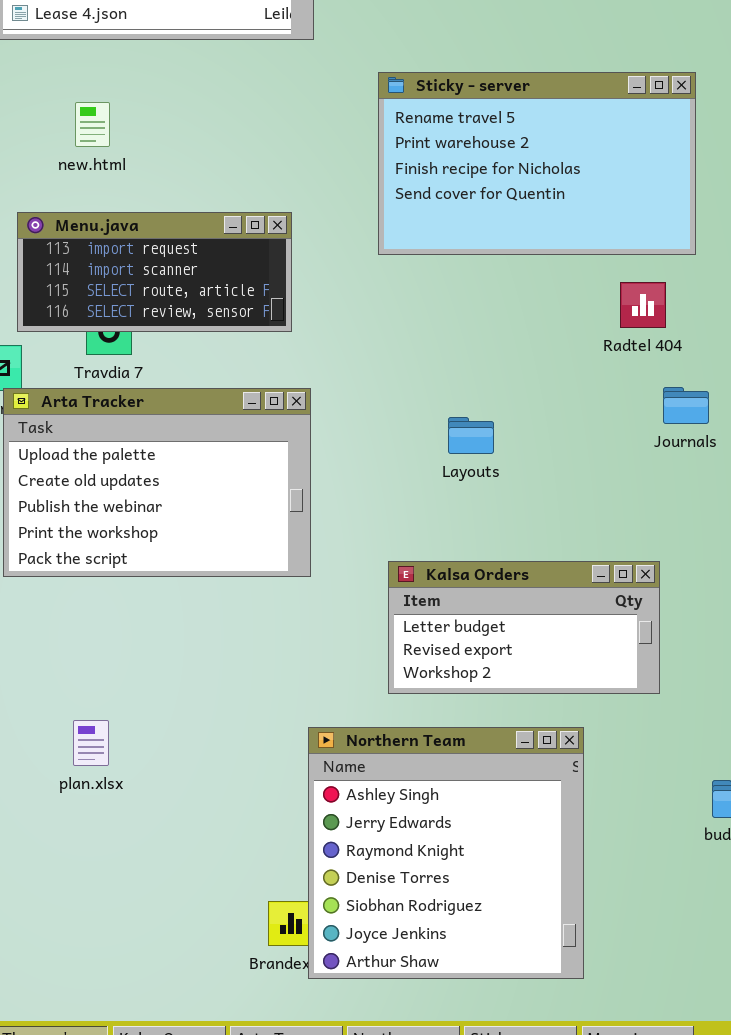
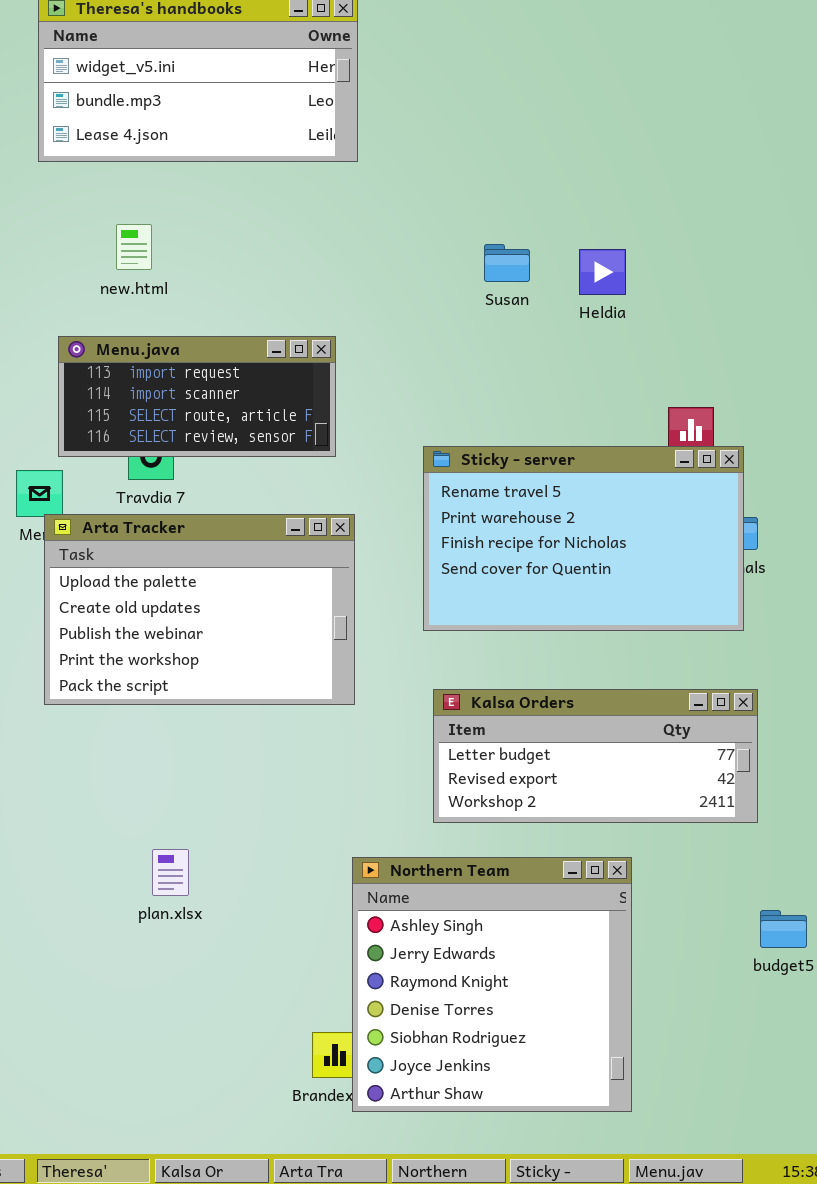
Sticky - server: [378,72,696,255] -> [423,446,744,631], moved
Kalsa Orders: [388,561,660,694] -> [433,689,758,823], resized
plan.xlsx: [73,720,109,766] -> [152,849,189,896], moved

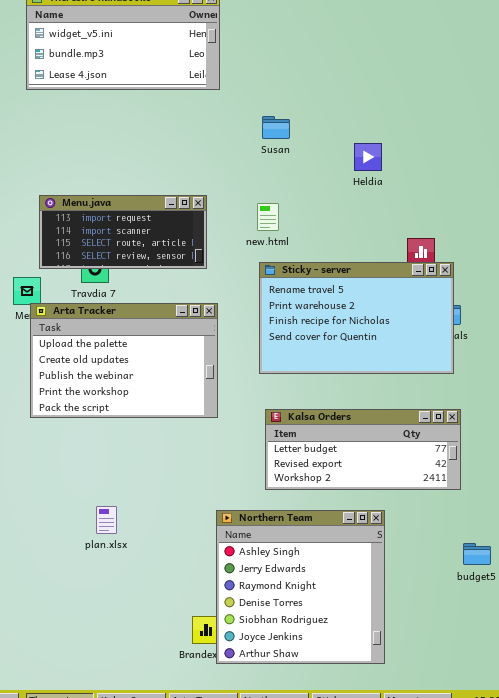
new.html: [116,224,152,270] -> [257,203,279,231], moved
Susan: [484,244,530,282] -> [262,116,290,139], moved

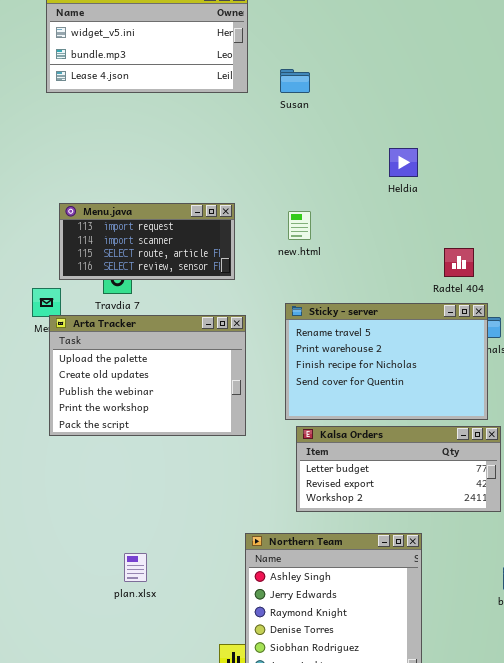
Susan: [262,116,290,139] -> [280,69,310,93], moved
Sticky - server: [259,262,454,374] -> [285,303,488,420], moved
plan.xlsx: [96,506,117,534] -> [124,553,147,582], moved

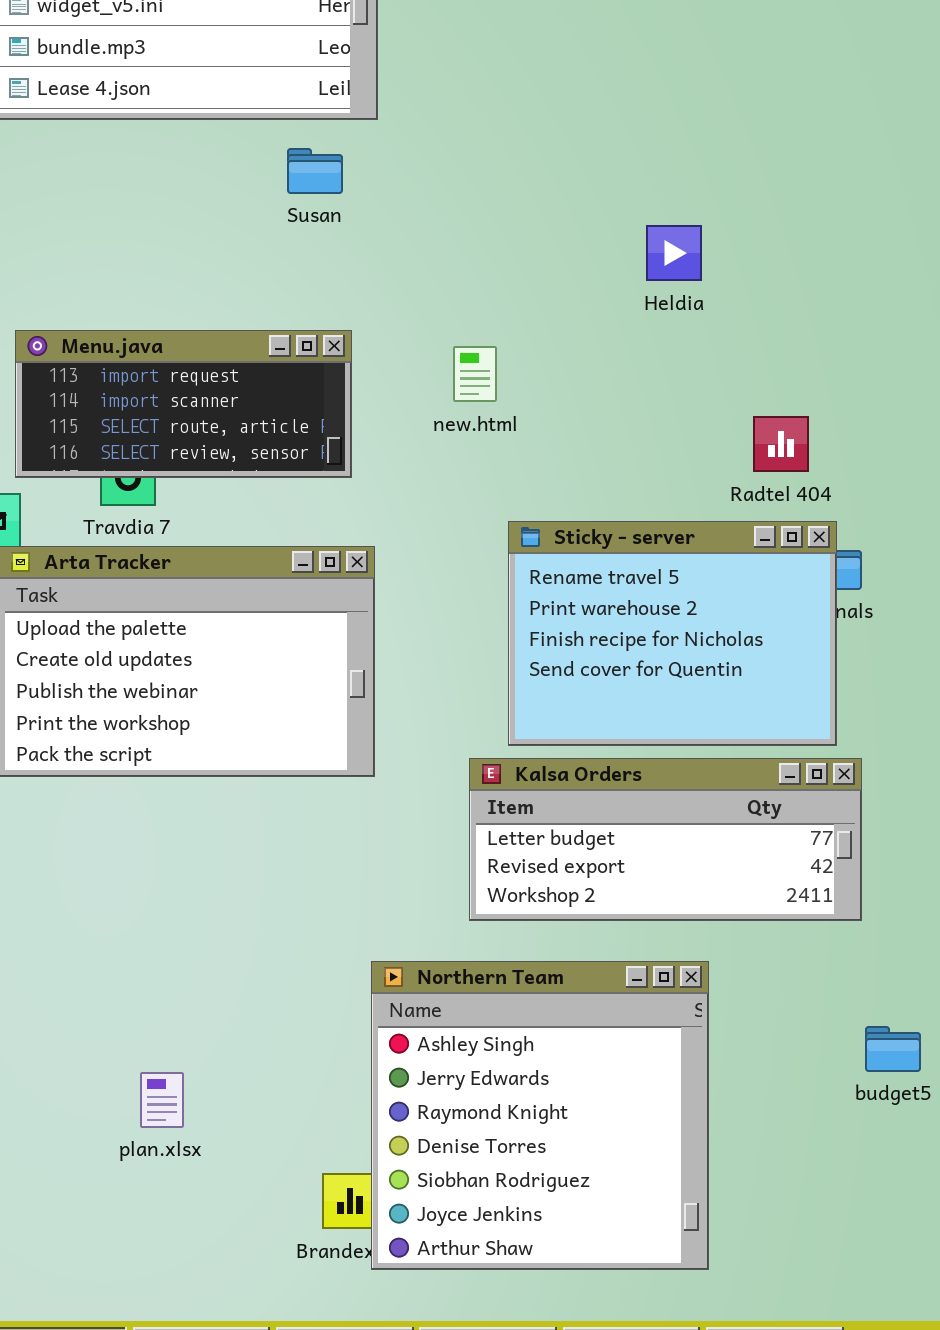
Susan: [280,69,310,93] -> [287,148,343,194], moved
Sticky - server: [285,303,488,420] -> [508,521,837,746], resized
plan.xlsx: [124,553,147,582] -> [140,1072,184,1128], moved

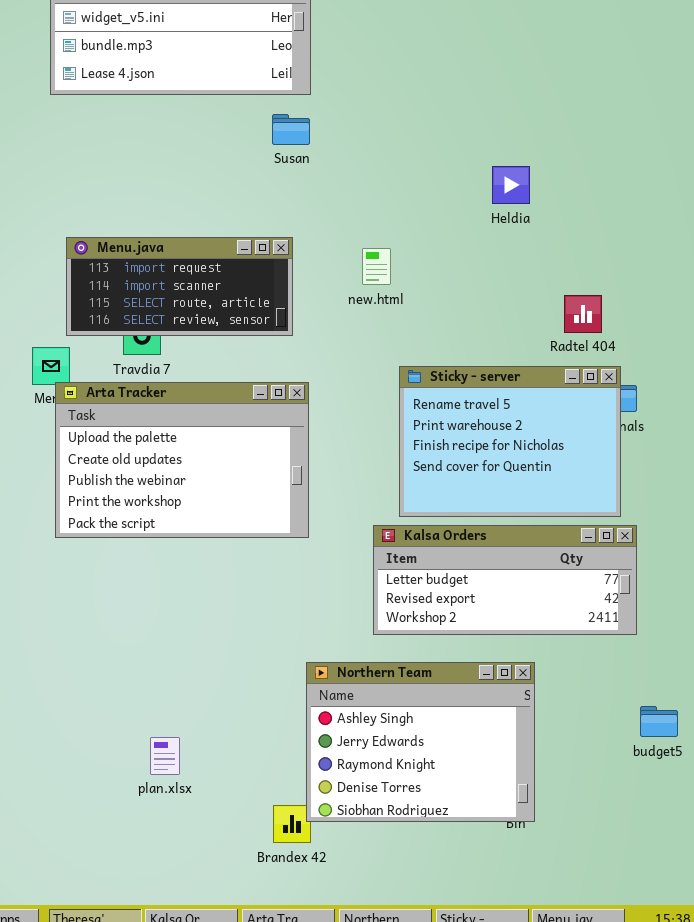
Susan: [287,148,343,194] -> [272,114,310,145], moved
Northern Team: [371,961,709,1270] -> [306,662,535,822], resized

